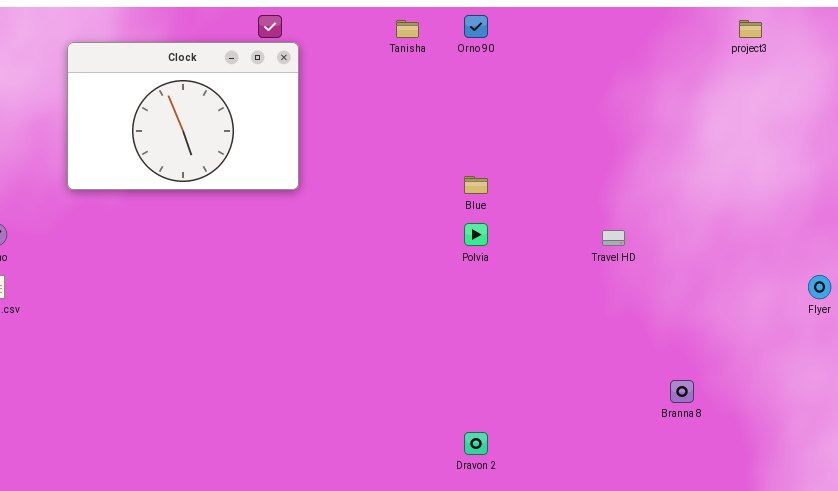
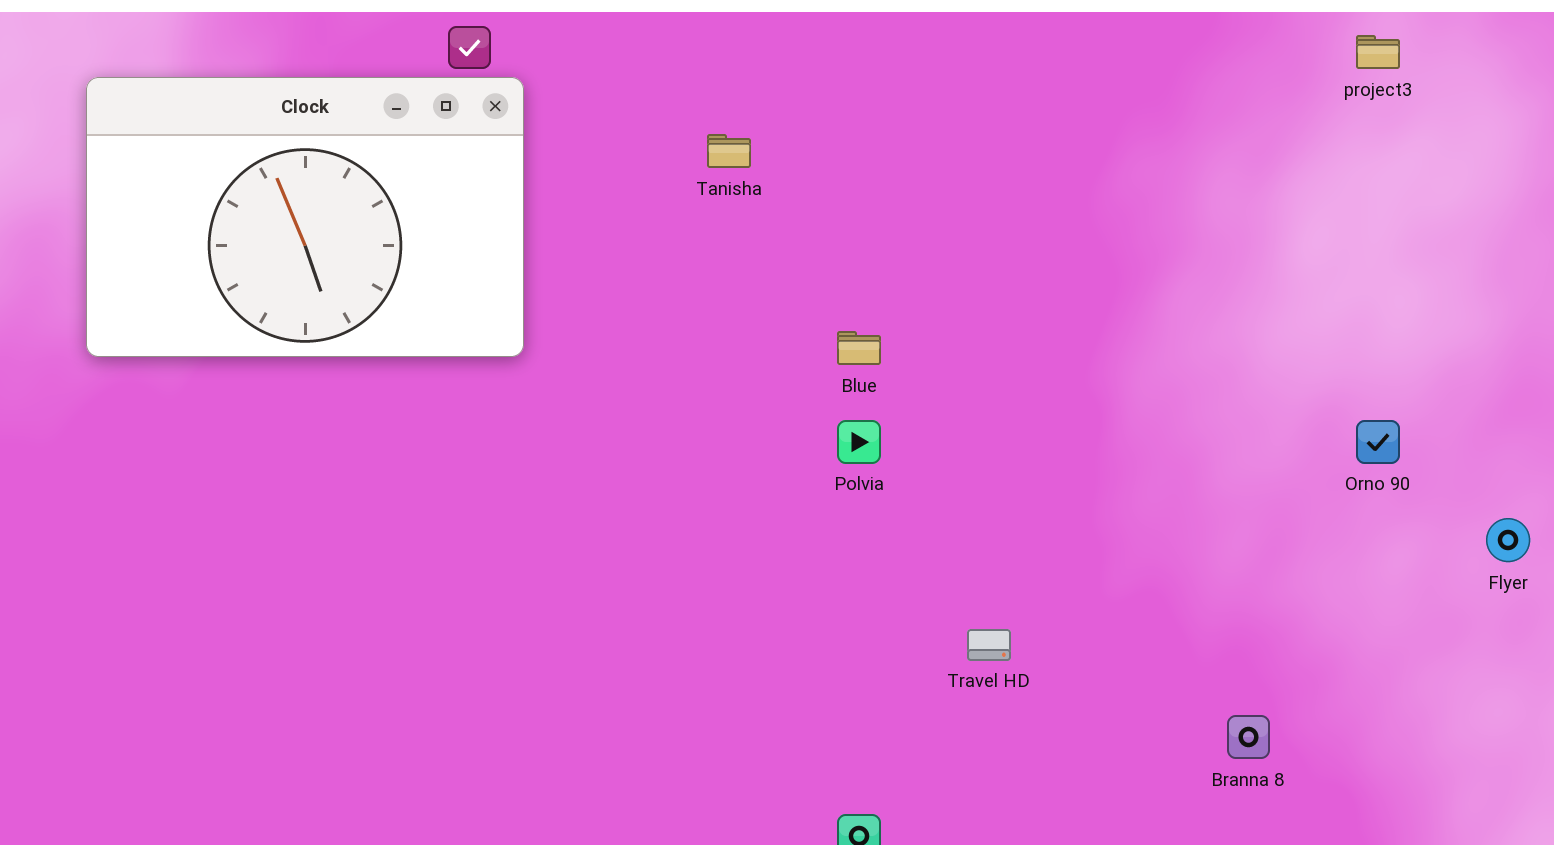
Orno 90: [464,15,488,38] -> [1356,420,1400,464], moved
Tanisha: [396,20,419,38] -> [707,134,751,168], moved
Travel HD: [602,230,625,246] -> [967,629,1011,661], moved

